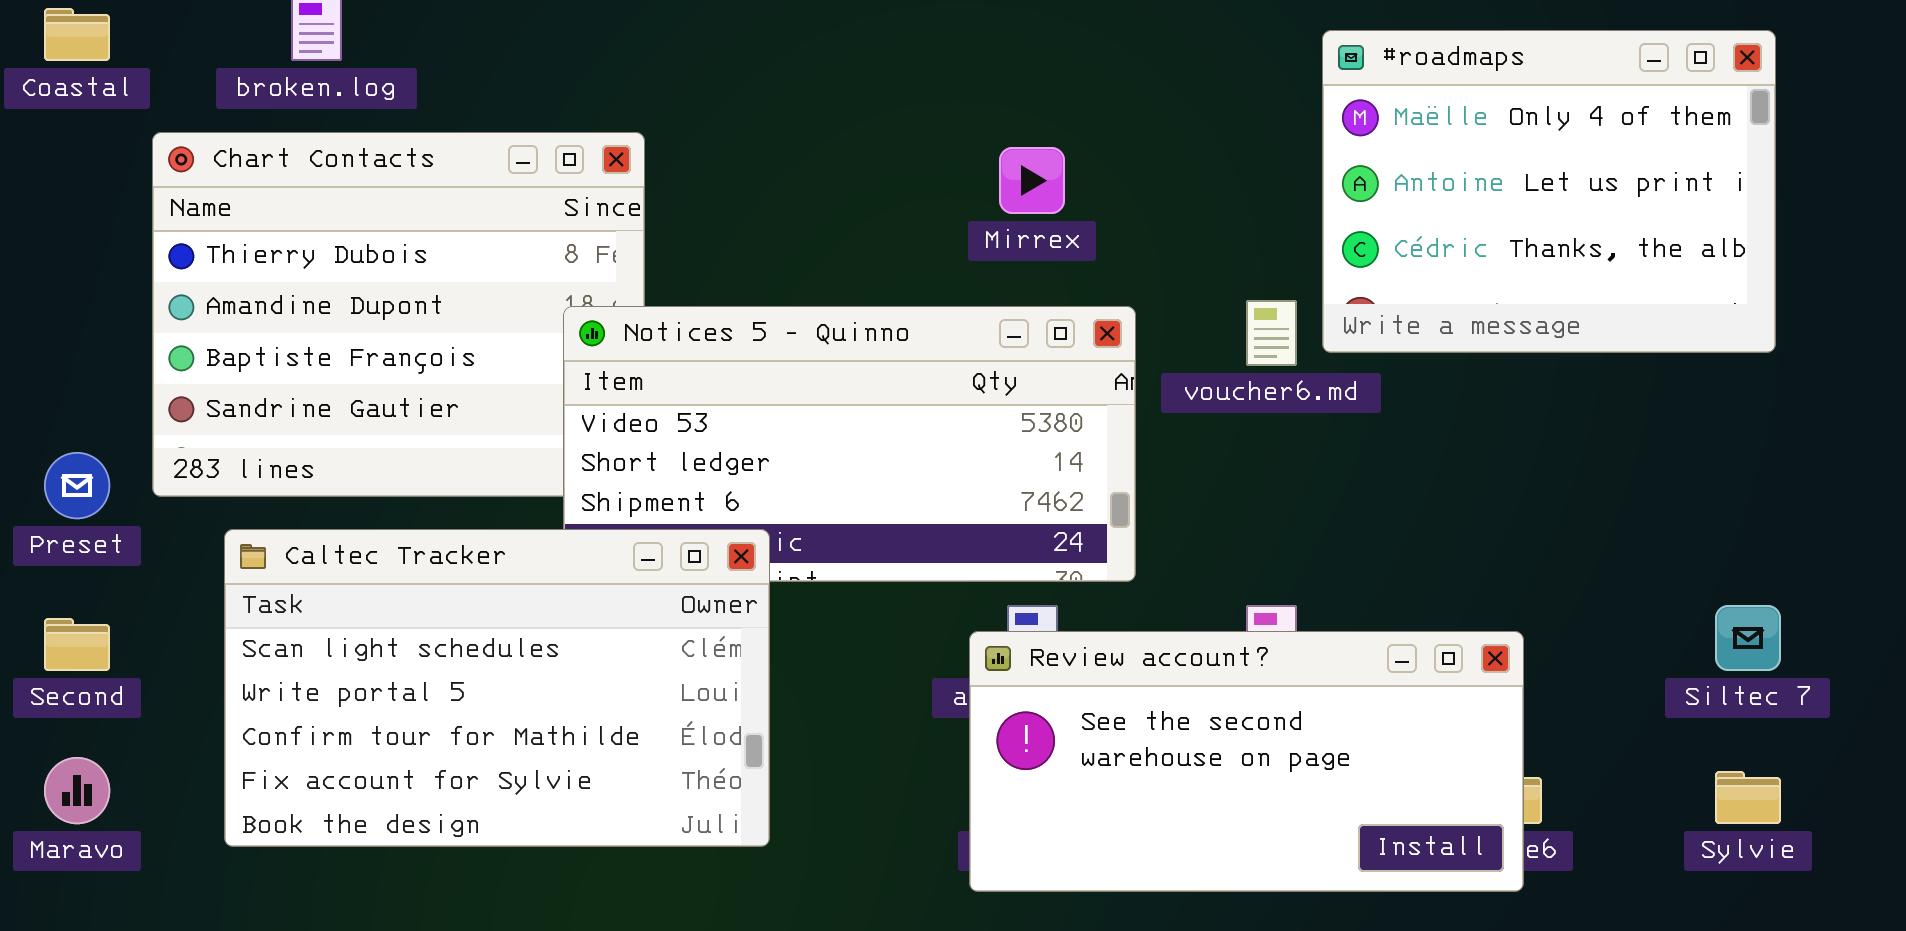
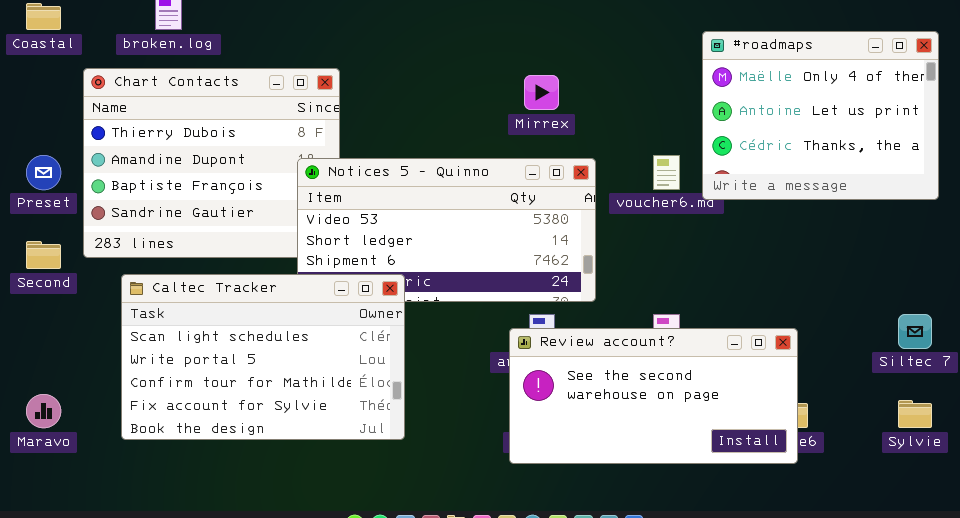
#roadmaps: [1322,30,1776,353] -> [702,31,939,200], moved
Preset: [44,452,110,519] -> [26,155,61,190], moved
Second: [44,618,110,671] -> [26,241,61,269], moved

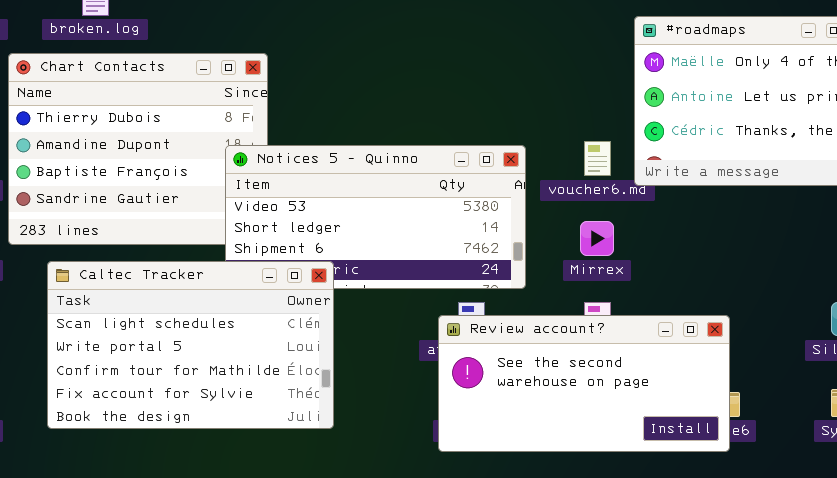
Mirrex: [524,75,559,110] -> [580,221,614,256], moved

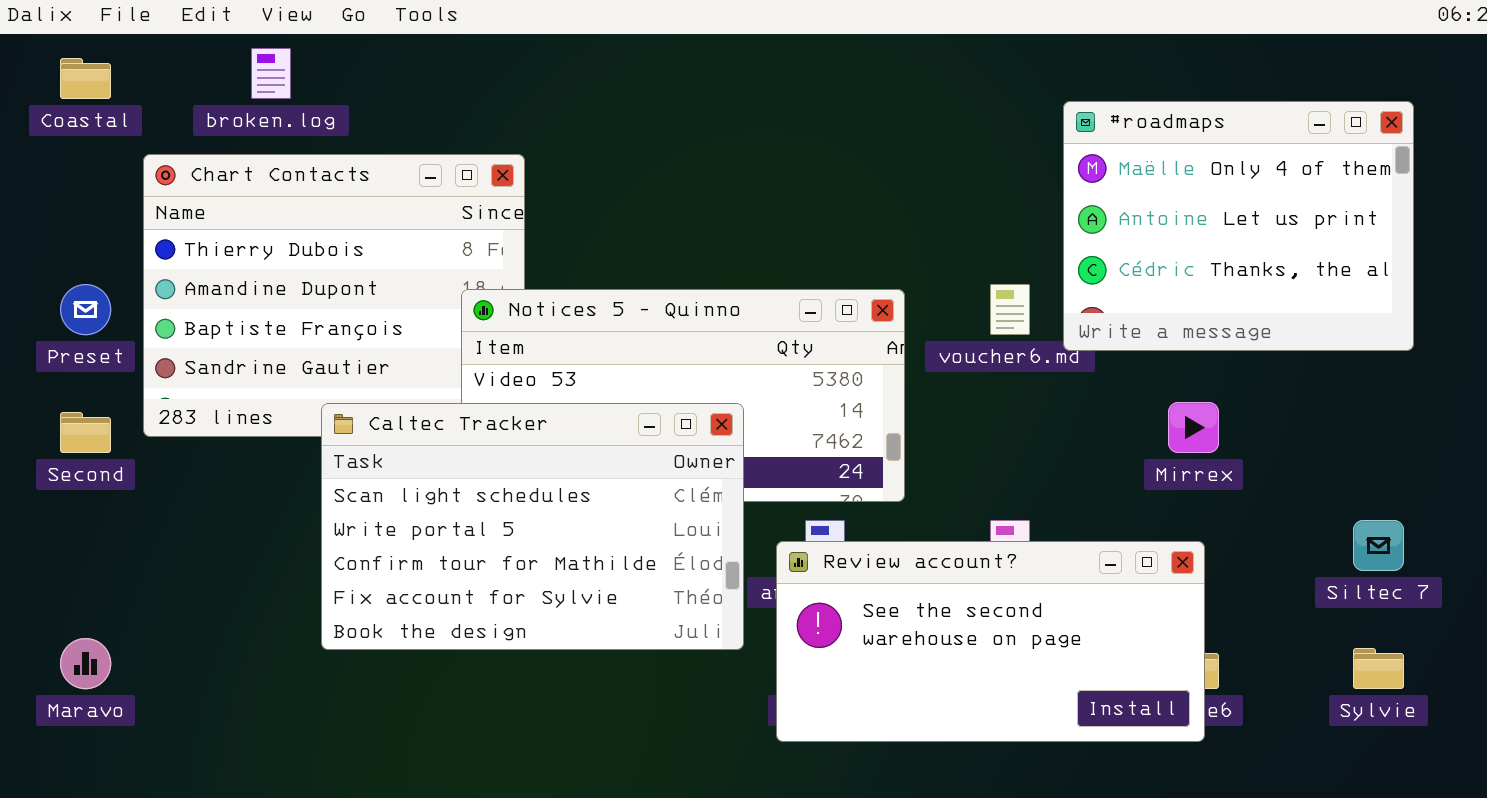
Mirrex: [580,221,614,256] -> [1168,402,1219,453], moved
Caltec Tracker: [47,261,334,429] -> [321,403,744,650], moved

